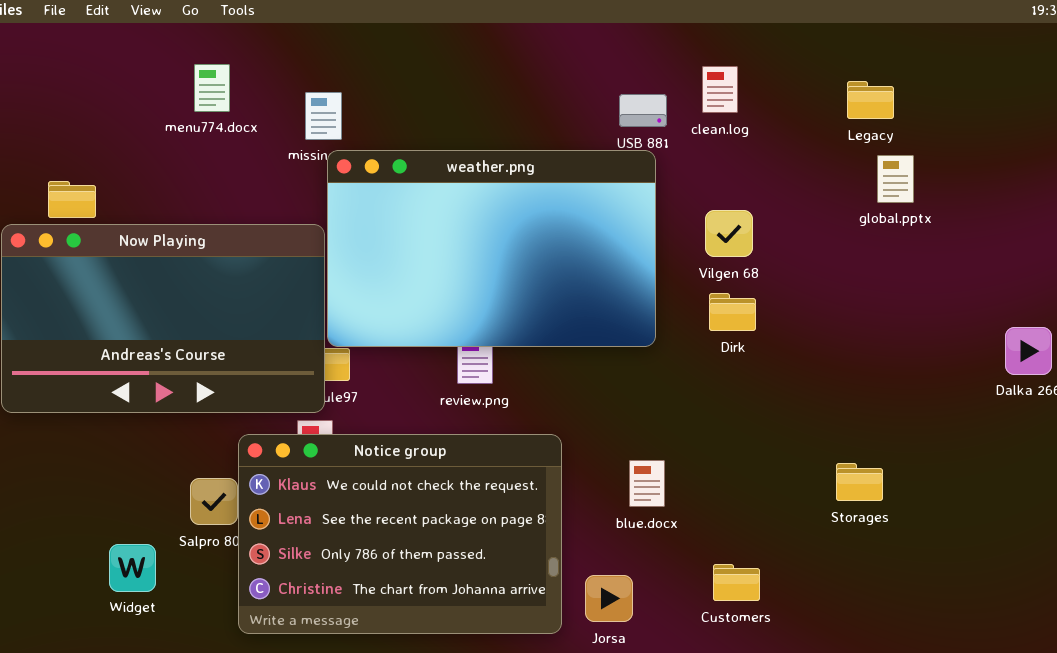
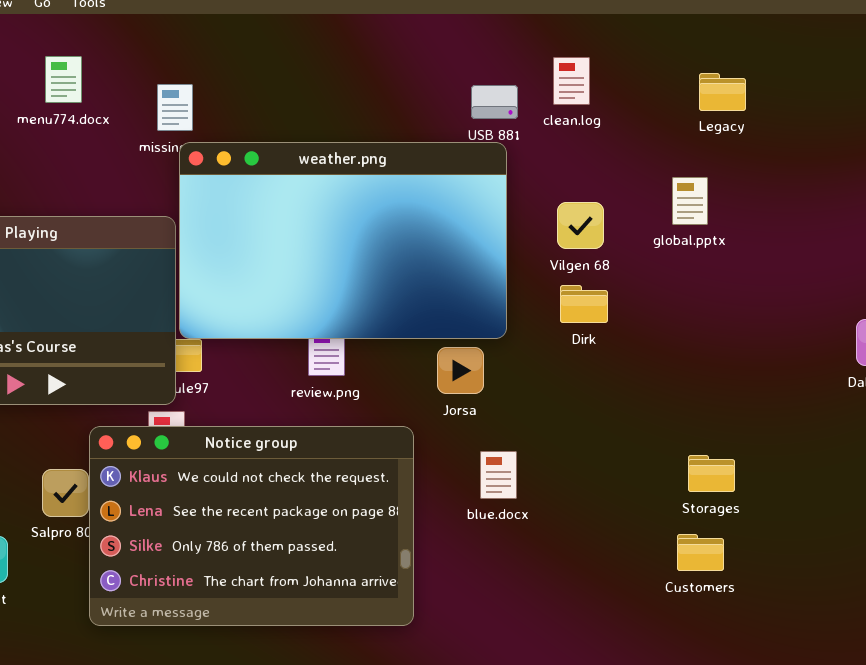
global.pptx: [877,155,914,203] -> [672,177,708,225], moved
Customers: [713,564,760,601] -> [677,534,724,571], moved
Jorsa: [585,575,633,622] -> [437,347,484,394], moved

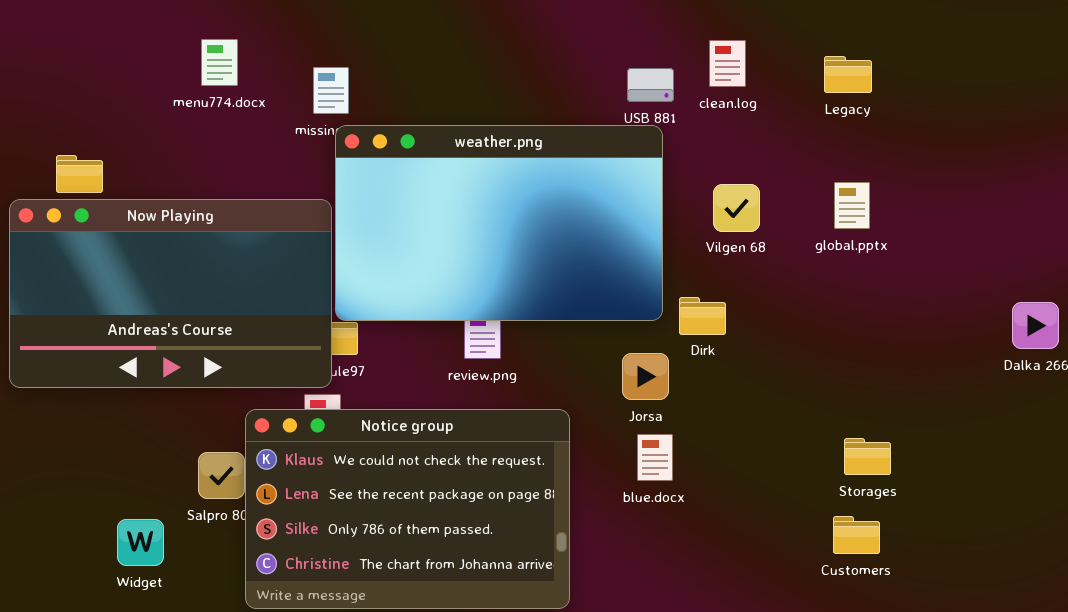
Legacy: [699,73,746,111] -> [824,56,872,93], moved
global.pptx: [672,177,708,225] -> [834,182,870,229], moved
Dirk: [560,285,608,323] -> [679,297,726,335], moved
Jorsa: [437,347,484,394] -> [622,353,669,400], moved

